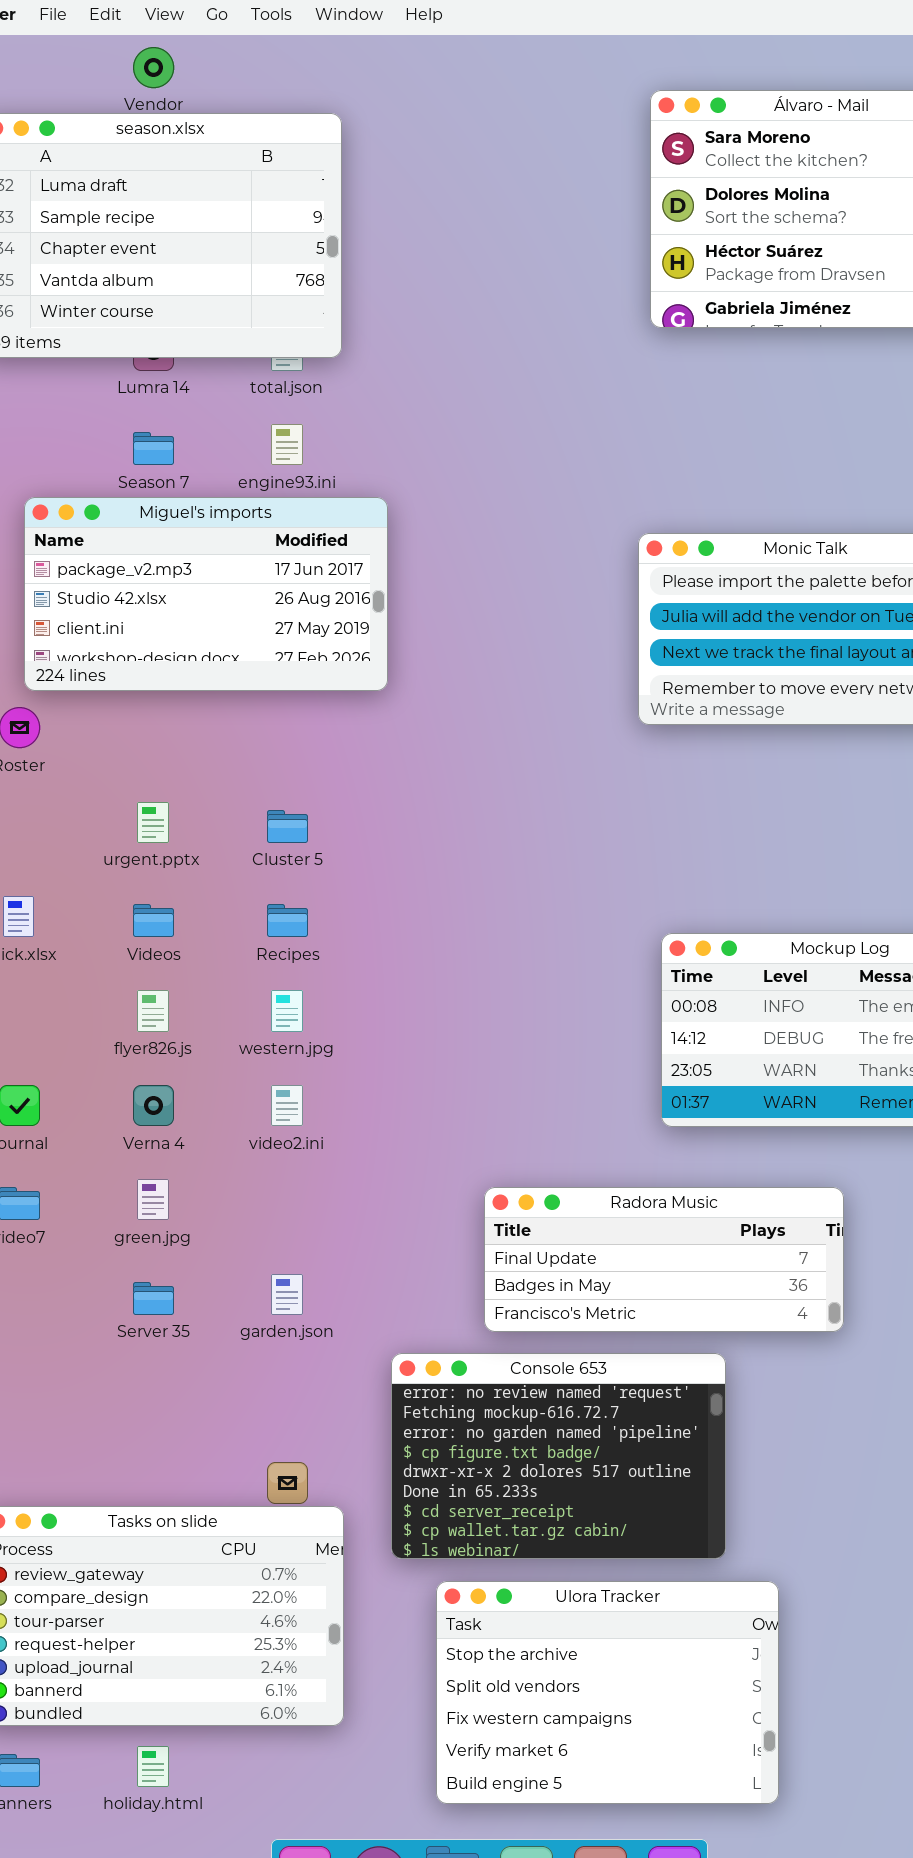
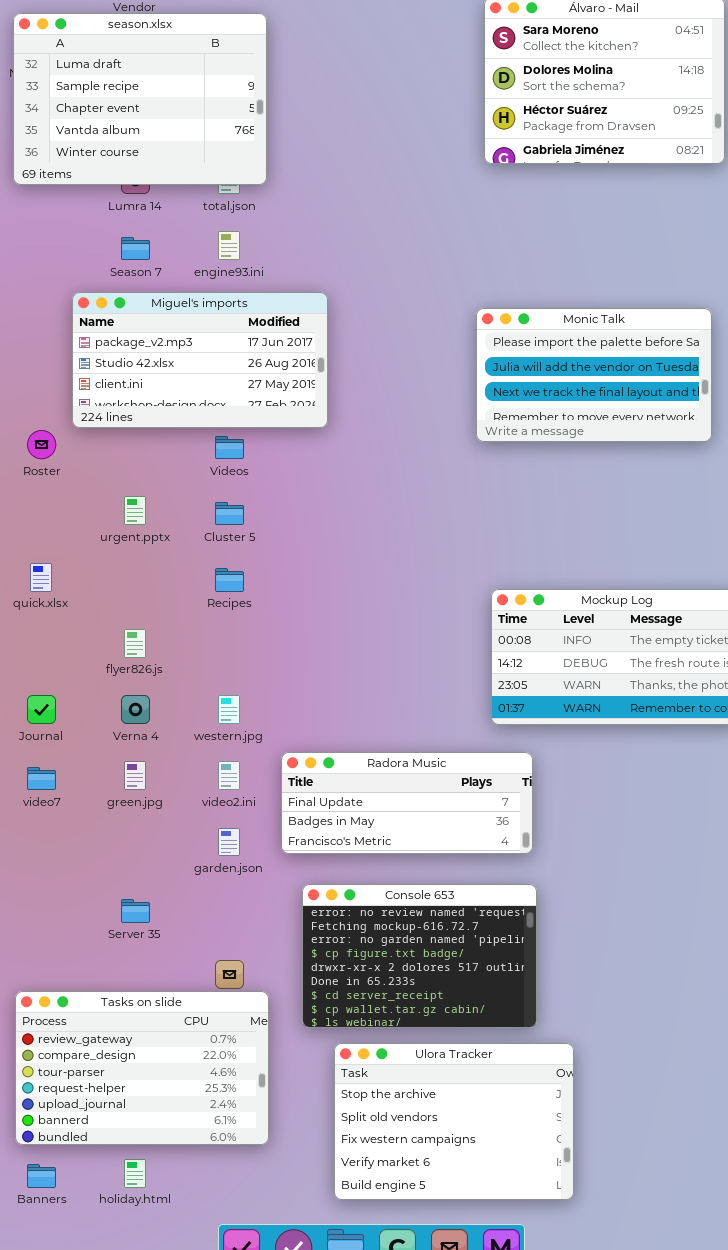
Miguel's imports: [24,497,388,691] -> [72,292,328,428], moved
Videos: [133,904,174,937] -> [215,436,244,459], moved
western.jpg: [271,990,303,1032] -> [218,695,240,724], moved
video2.ini: [271,1085,303,1126] -> [218,761,240,790], moved
Radora Music: [484,1187,844,1332] -> [281,752,533,854], moved
Server 35: [133,1282,174,1315] -> [121,899,150,923], moved

